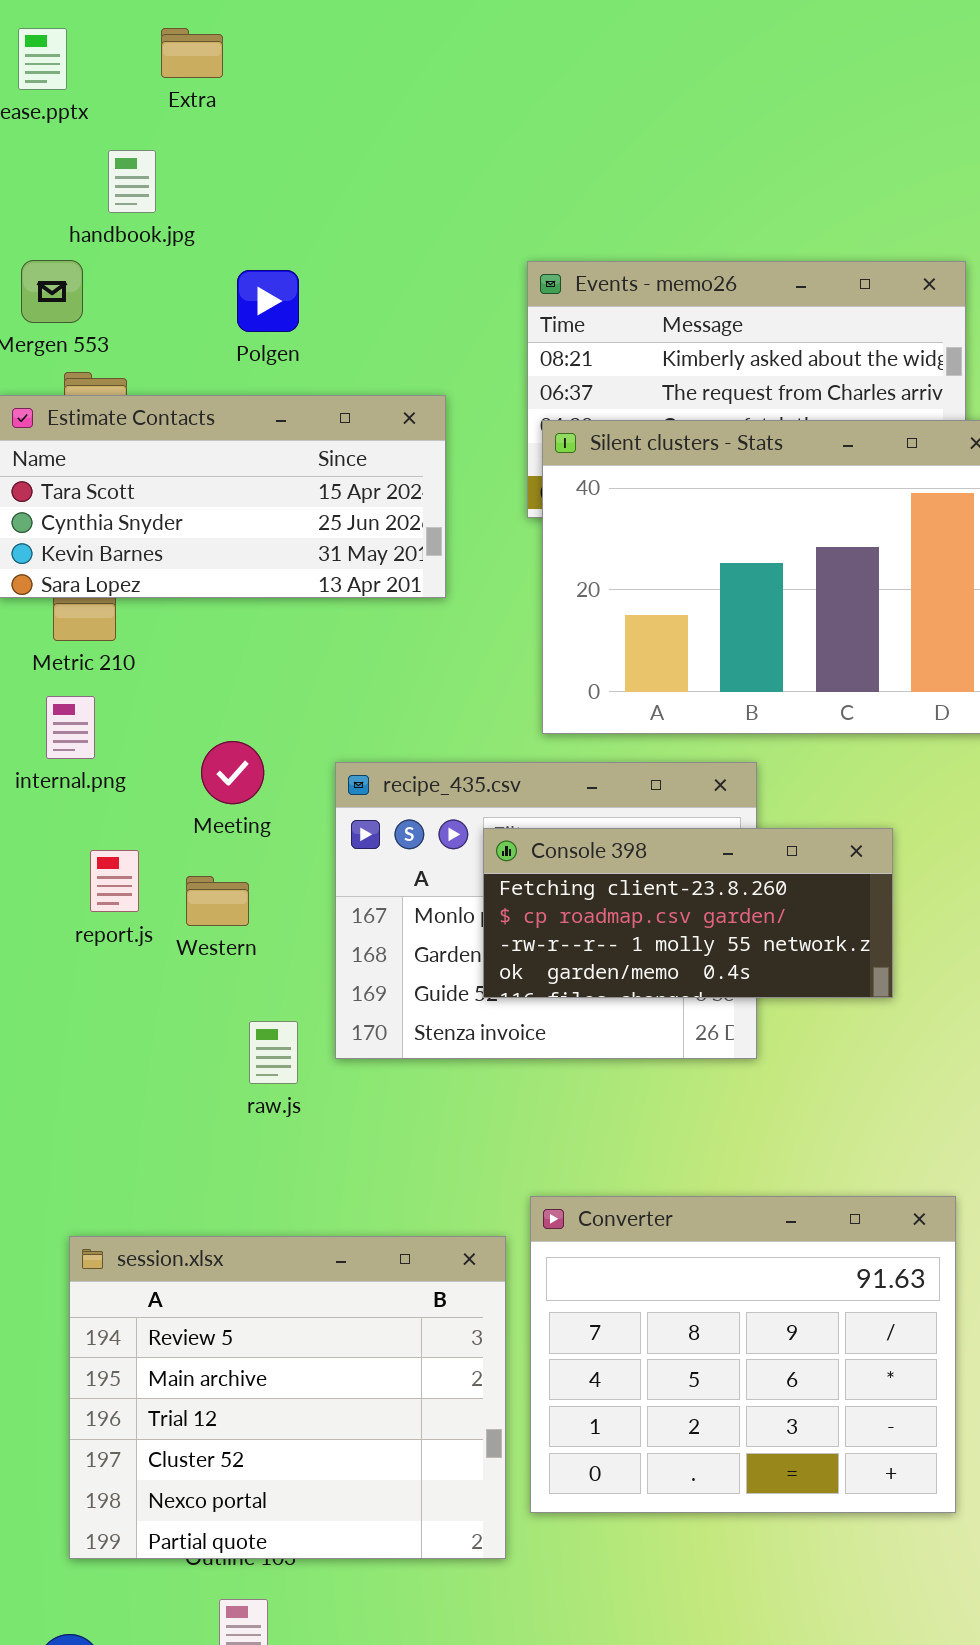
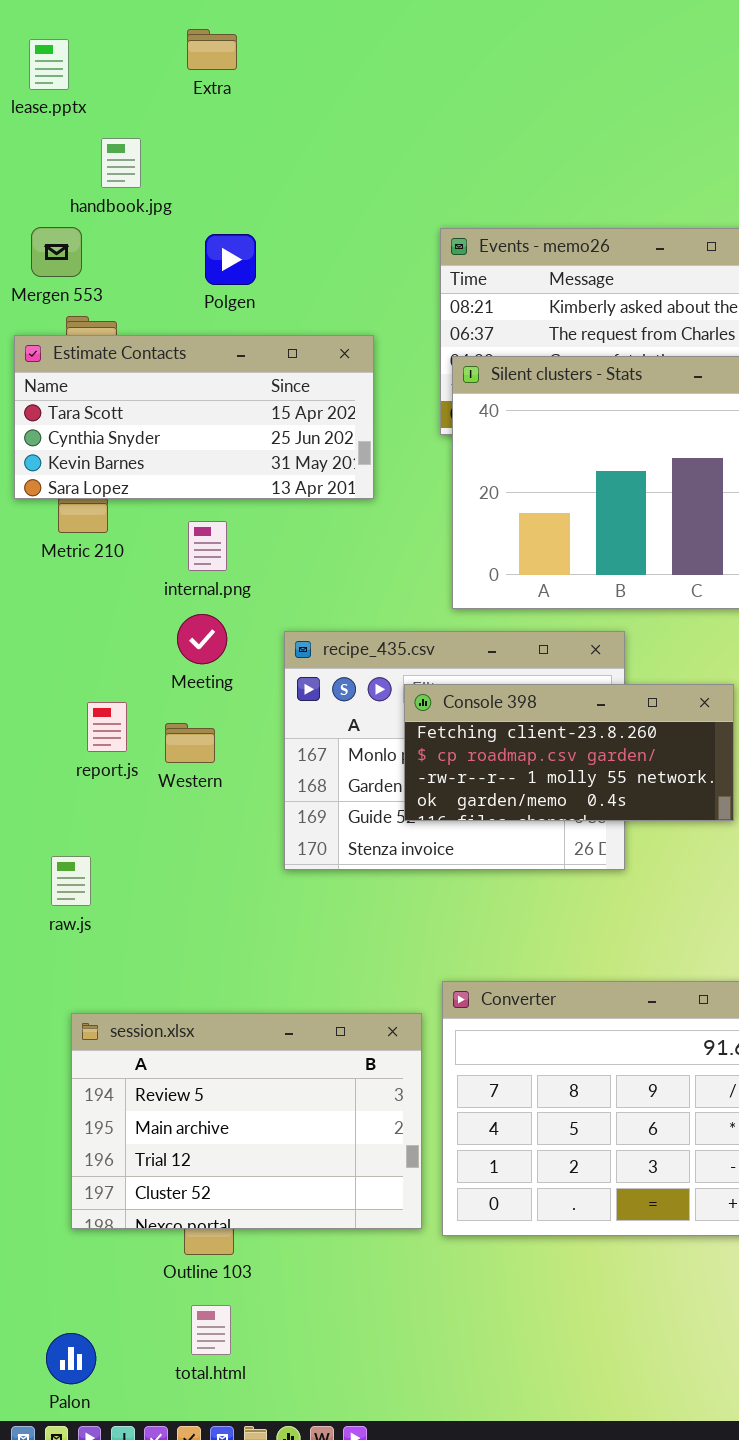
Extra: [161,28,223,78] -> [187,29,237,70], moved
internal.png: [46,696,95,759] -> [188,521,227,571], moved
raw.js: [249,1021,298,1084] -> [51,856,91,906], moved
session.xlsx: [69,1236,506,1559] -> [71,1013,422,1229], resized

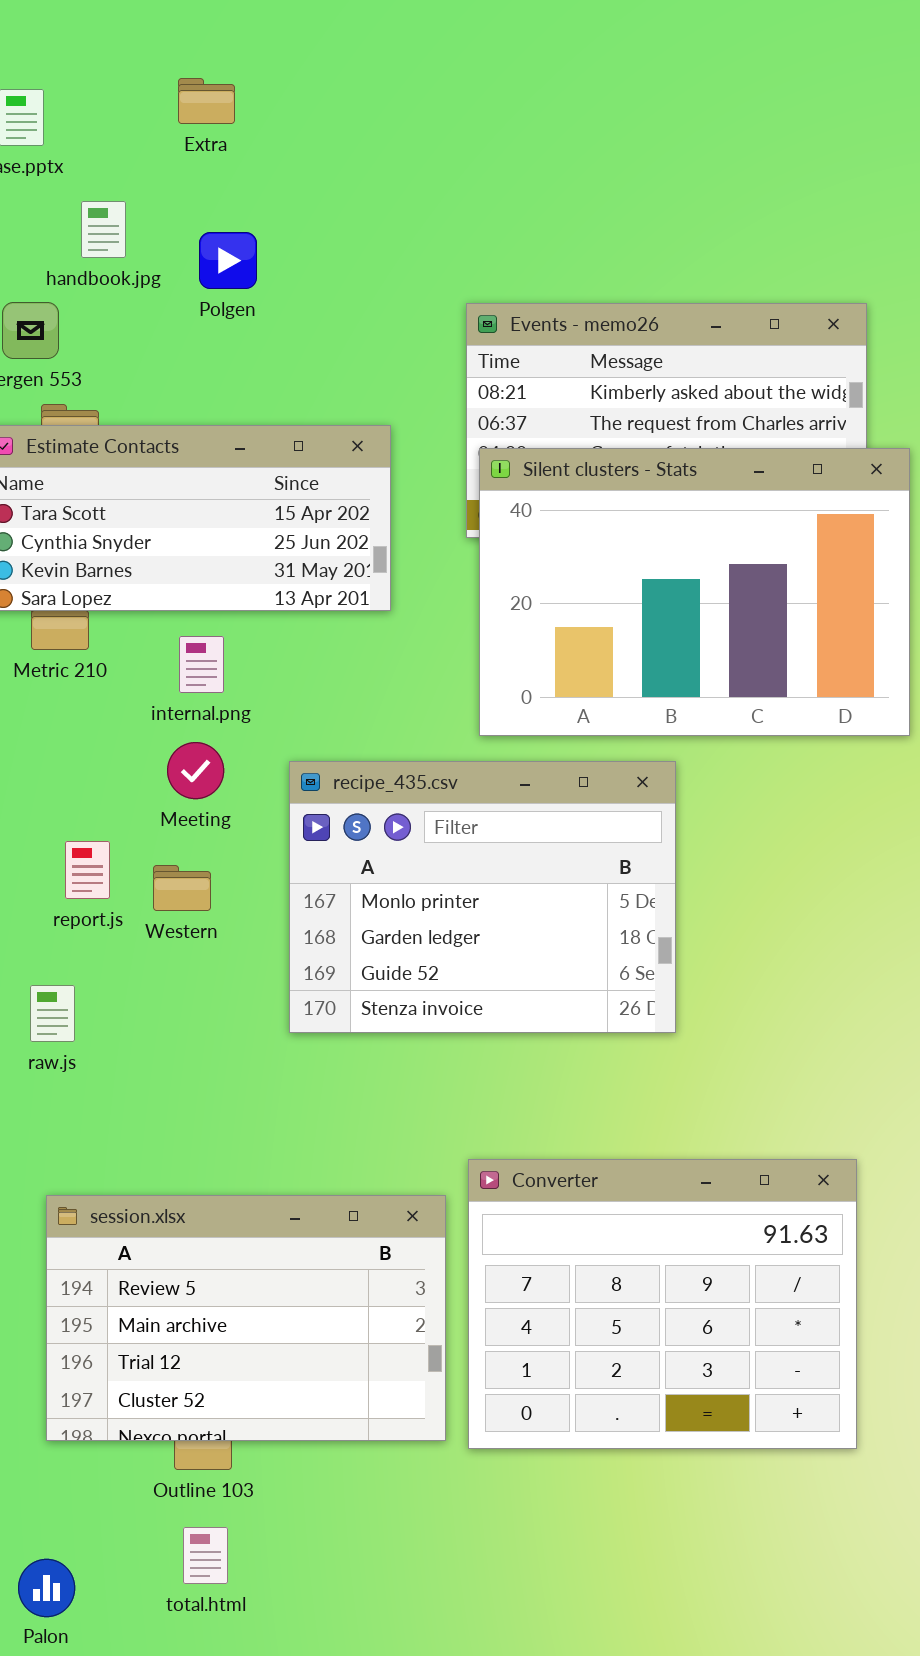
Polgen: [205,234,256,285] -> [199,232,257,289], moved
Console 398: [404,684,734,821] -> none, closed
raw.js: [51,856,91,906] -> [30,985,75,1042], moved

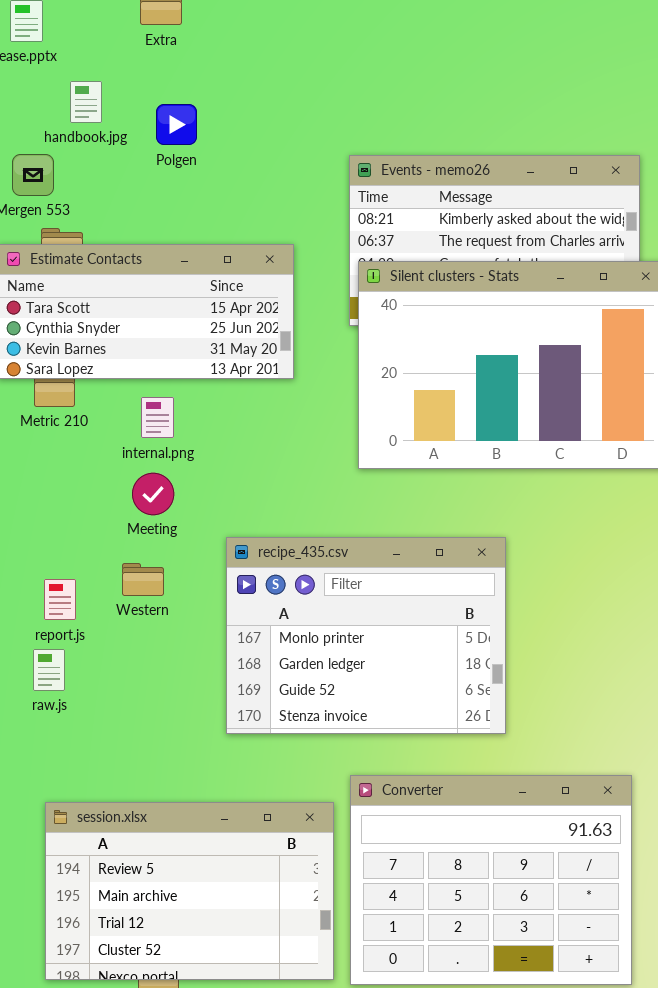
recipe_435.csv: [289,761,676,1033] -> [226,537,506,734], moved
report.js: [65,841,110,899] -> [44,579,76,620], moved

